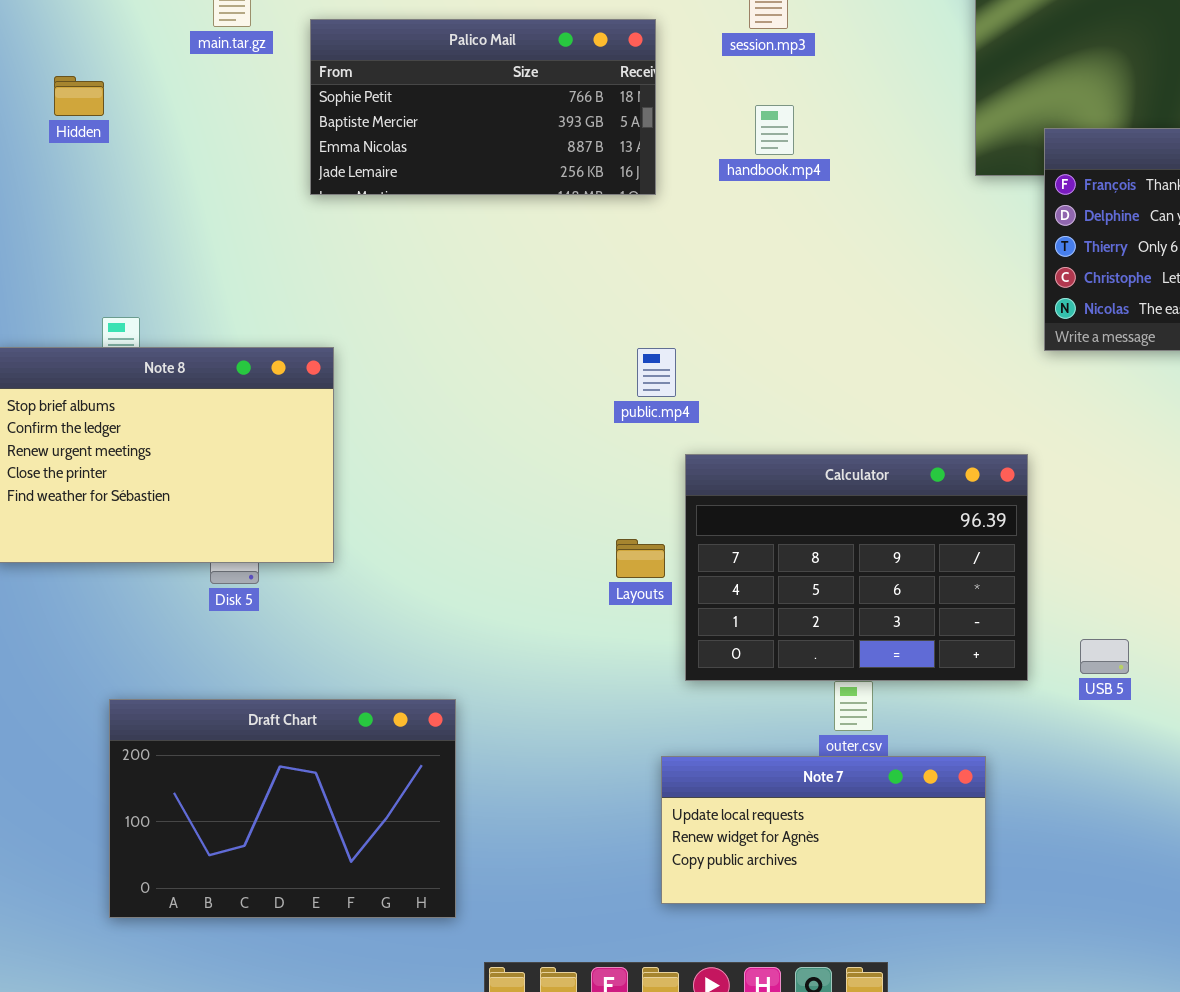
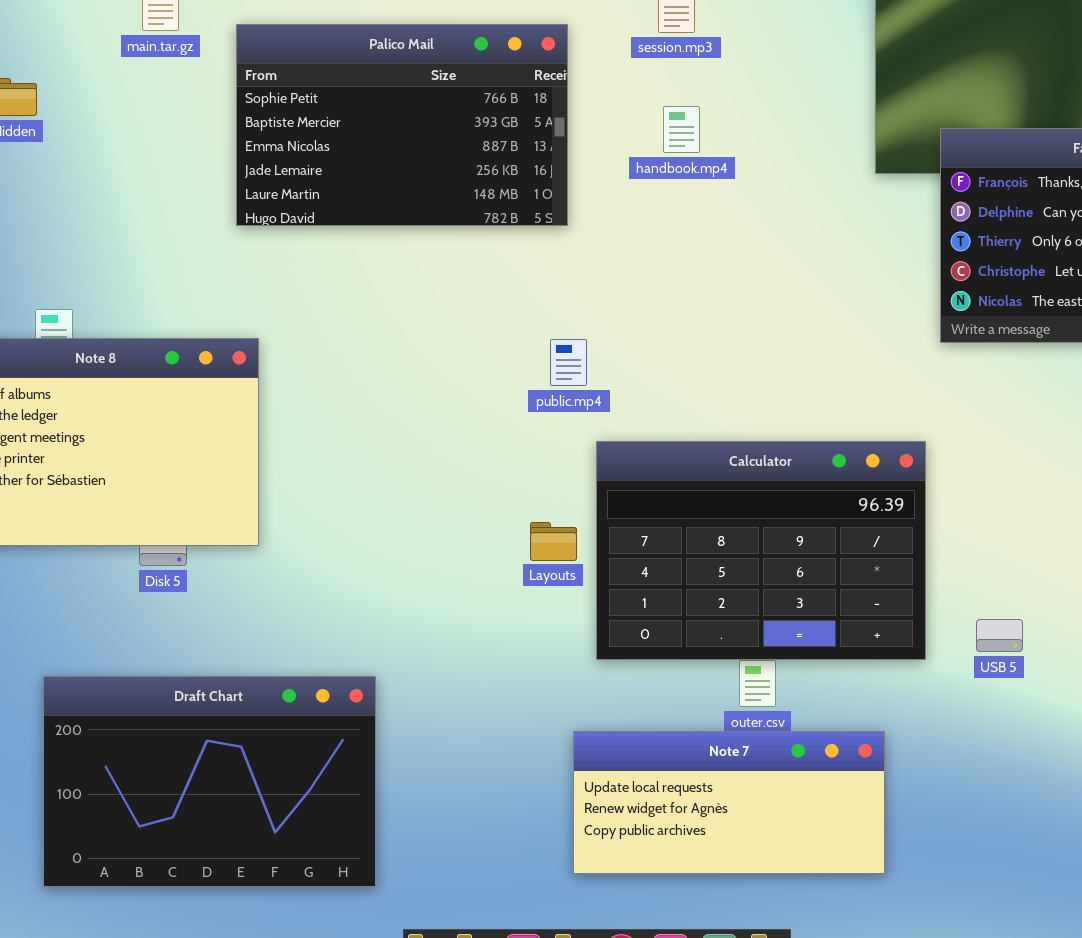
Palico Mail: [310,19,656,195] -> [236,24,568,226], resized

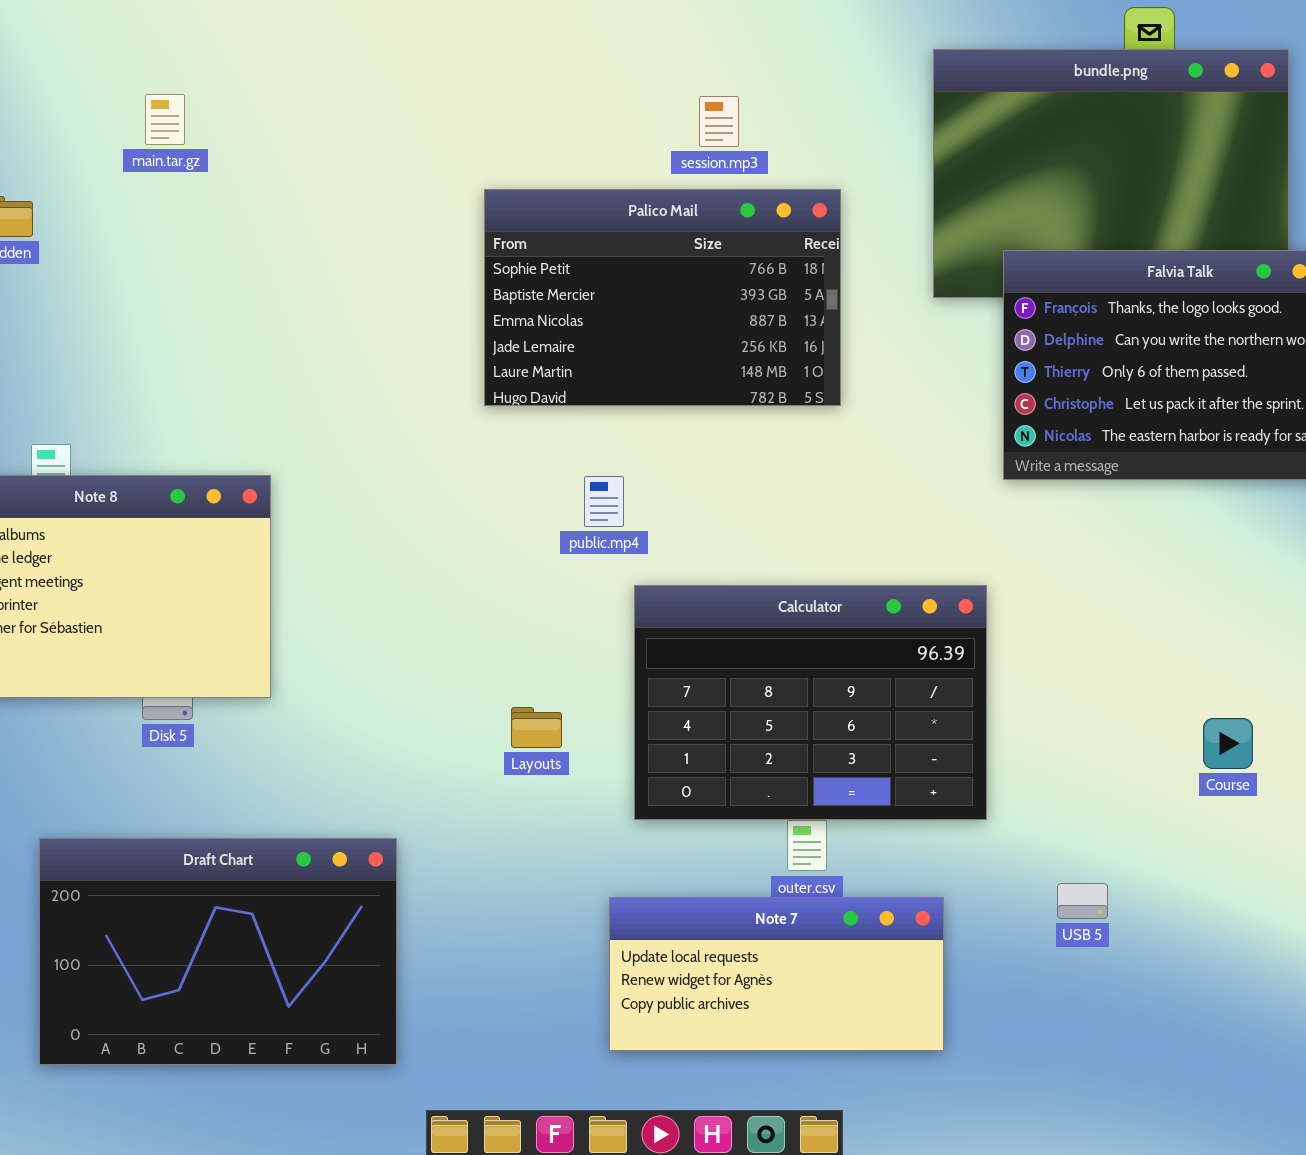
Palico Mail: [236,24,568,226] -> [484,189,841,406], moved
Layouts: [530,522,577,561] -> [511,707,562,748], moved
USB 5: [976,619,1023,652] -> [1057,883,1108,919], moved

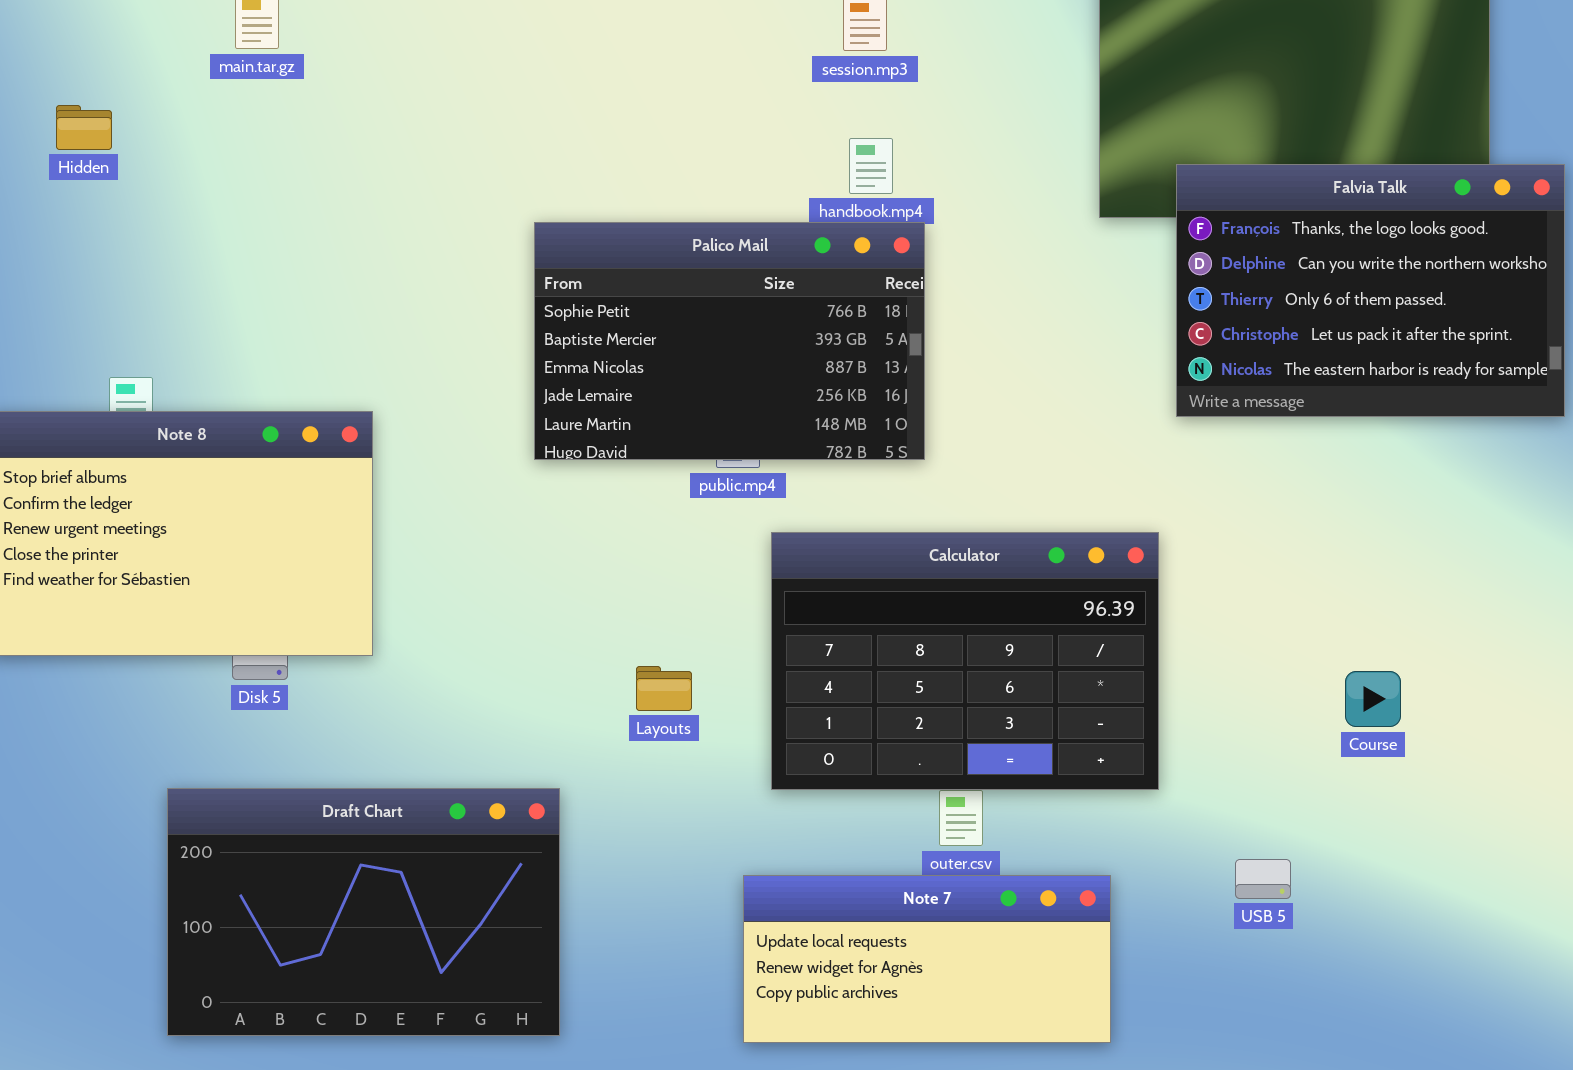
Palico Mail: [484,189,841,406] -> [534,222,925,460], moved
Course: [1203,718,1253,769] -> [1345,671,1401,727], moved
Draft Chart: [39,838,397,1065] -> [167,788,560,1036], moved

